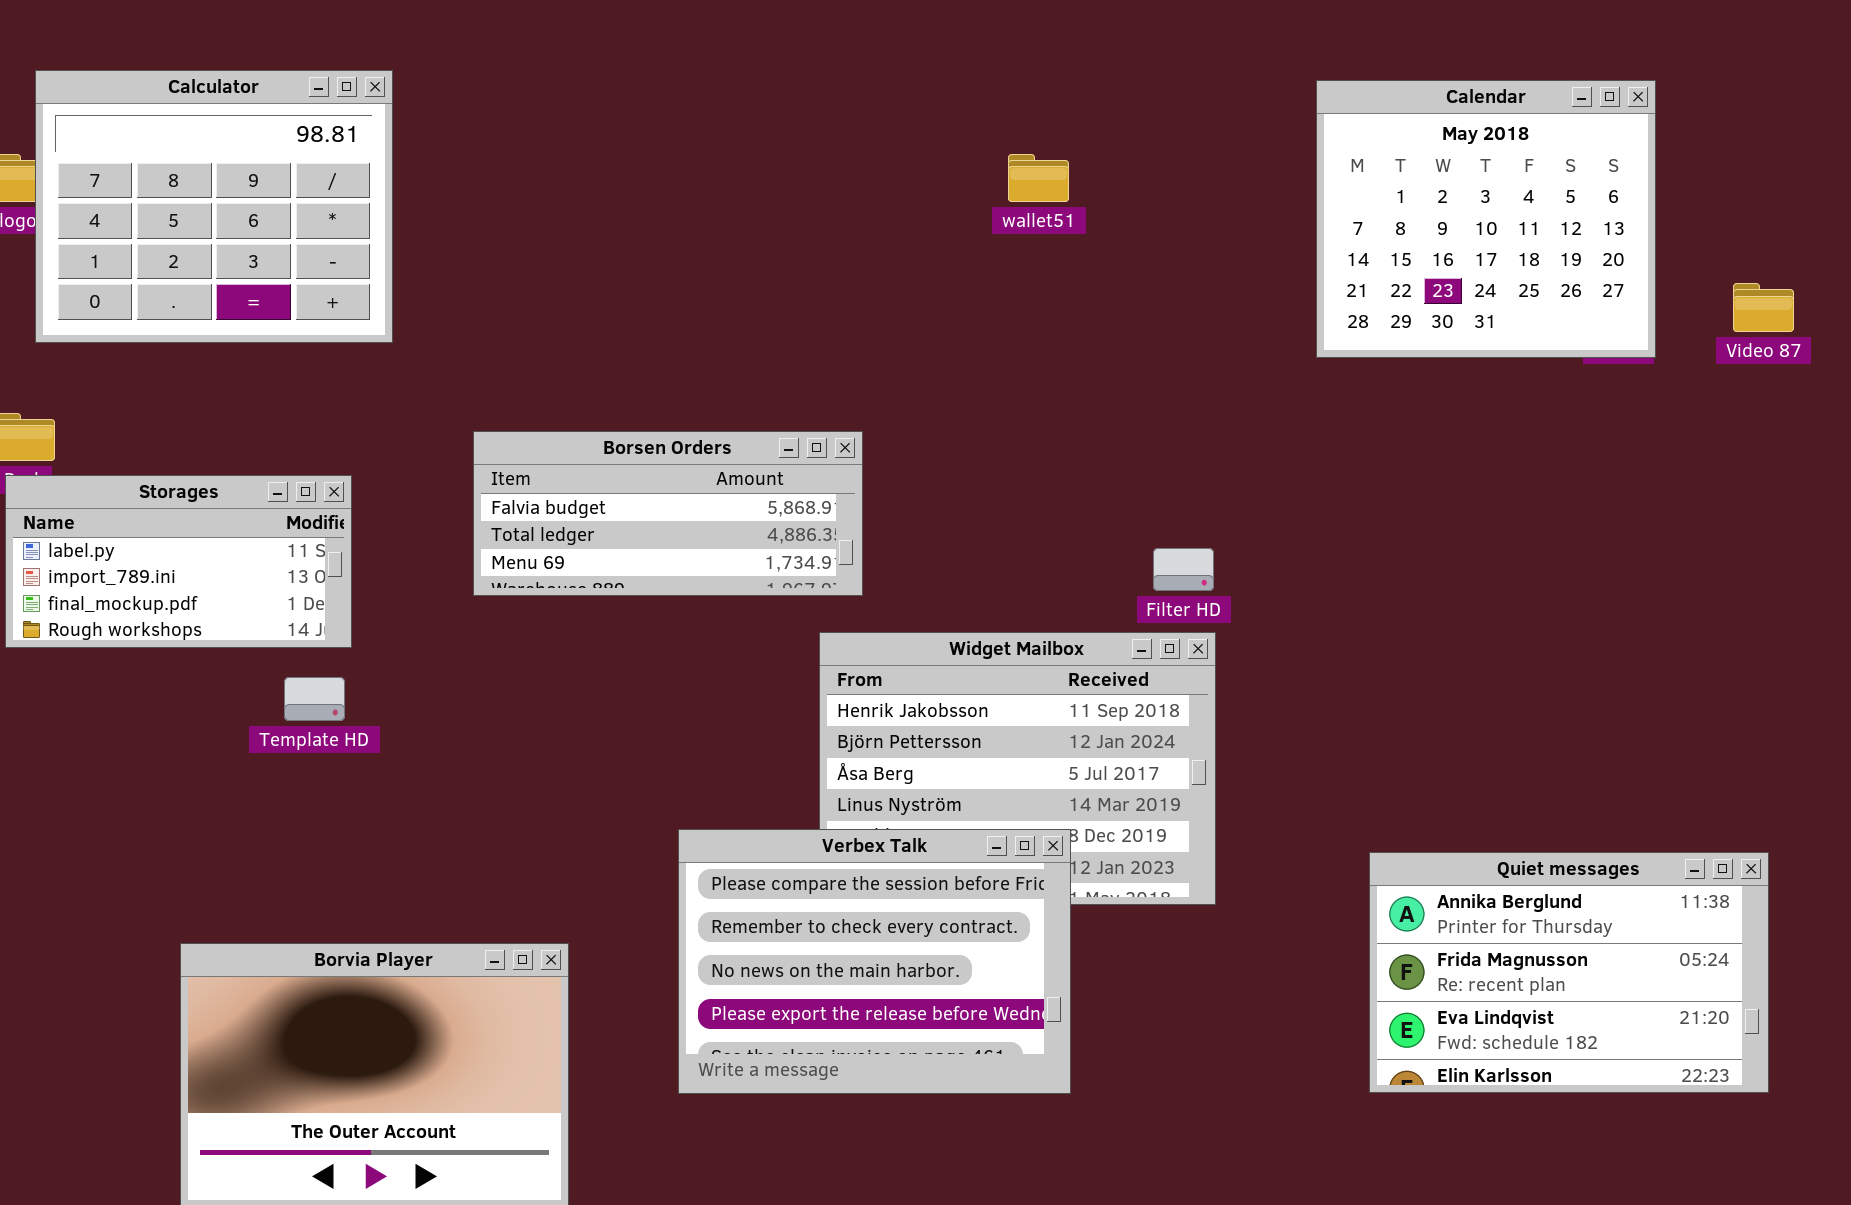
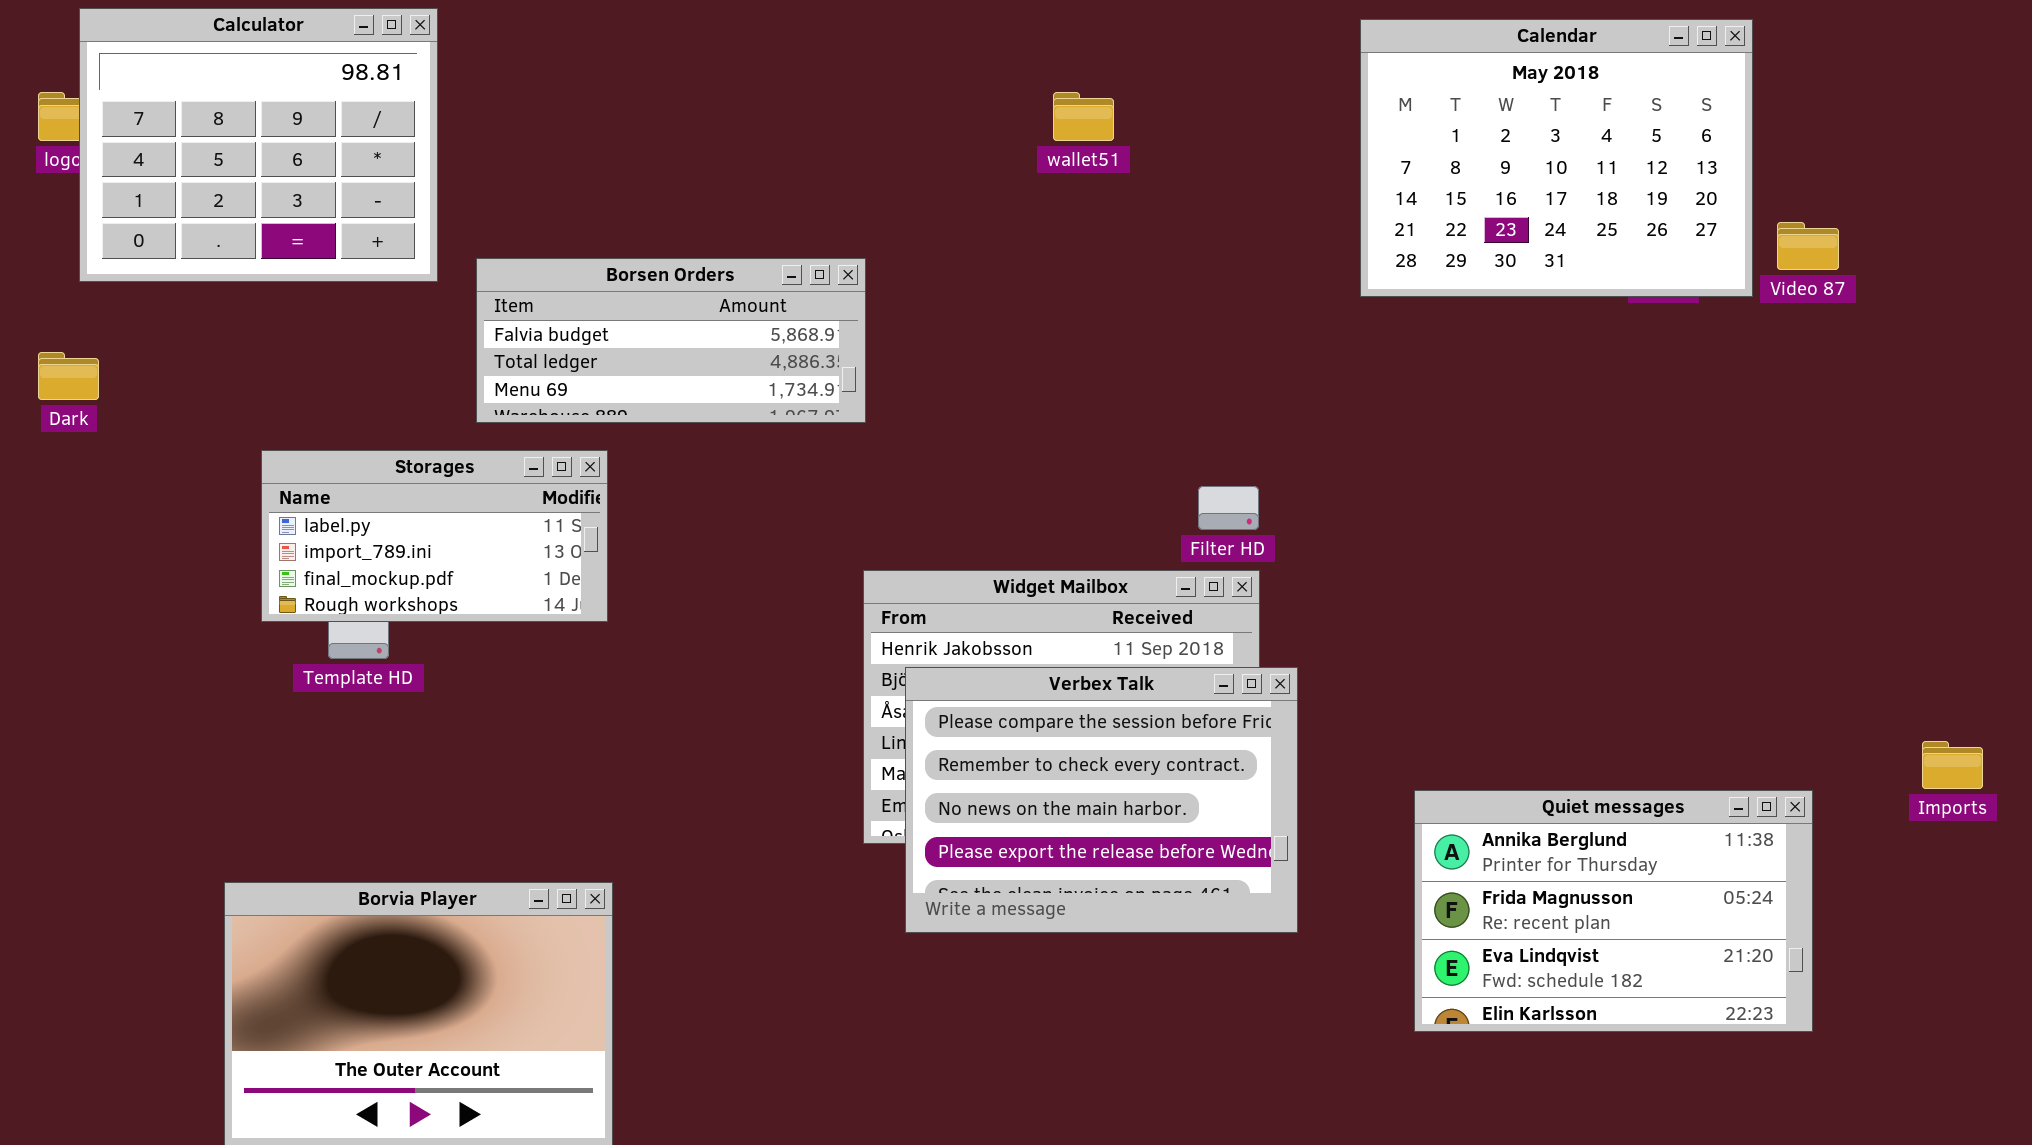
Calendar: [1316,80,1656,358] -> [1360,19,1753,297], resized
Borsen Orders: [473,431,863,596] -> [476,258,866,423], moved
Storages: [5,475,352,648] -> [261,450,608,622], moved
Verbex Talk: [678,829,1071,1094] -> [905,667,1298,933], moved

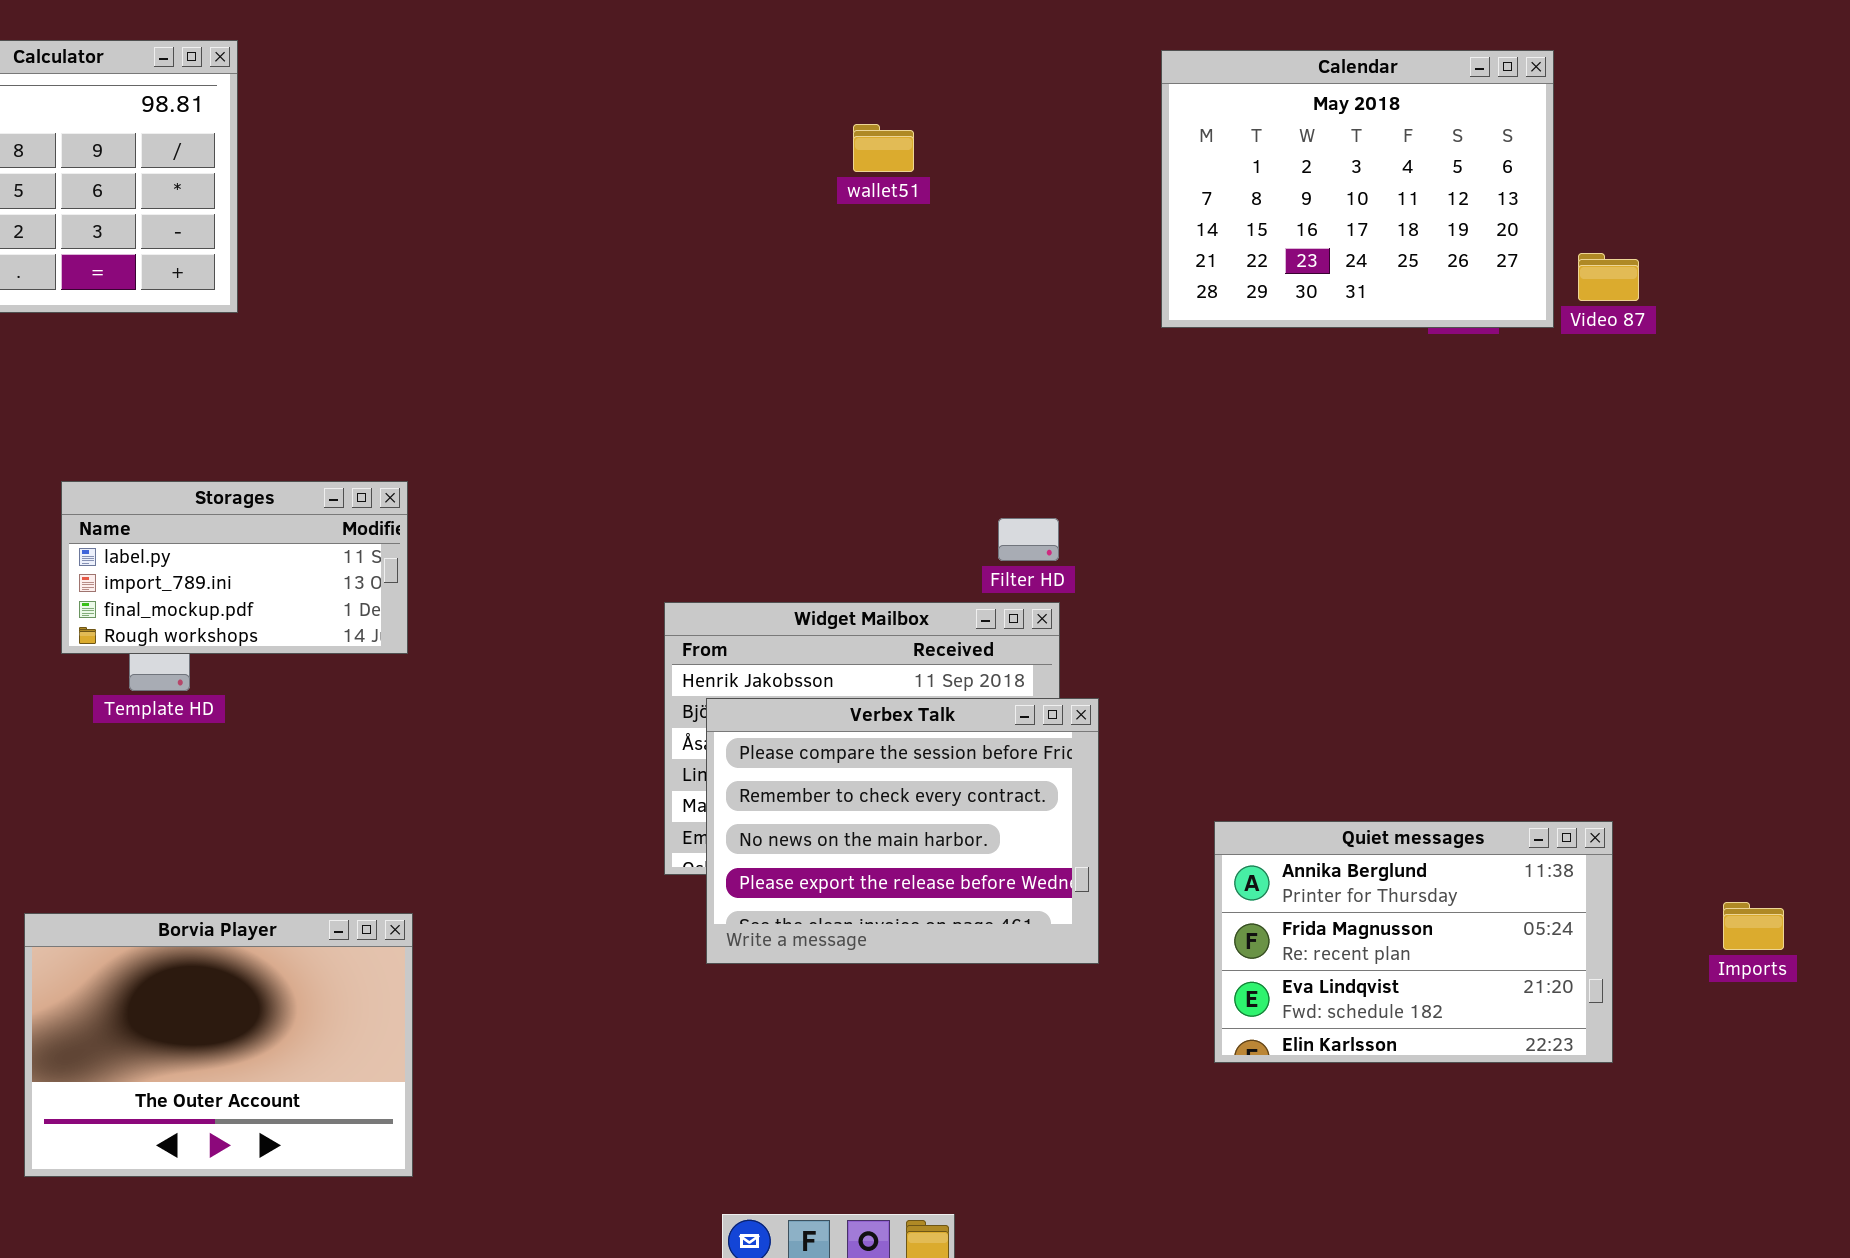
Borsen Orders: [476,258,866,423] -> none, closed
Imports: [1922,741,1983,789] -> [1723,902,1784,950], moved

